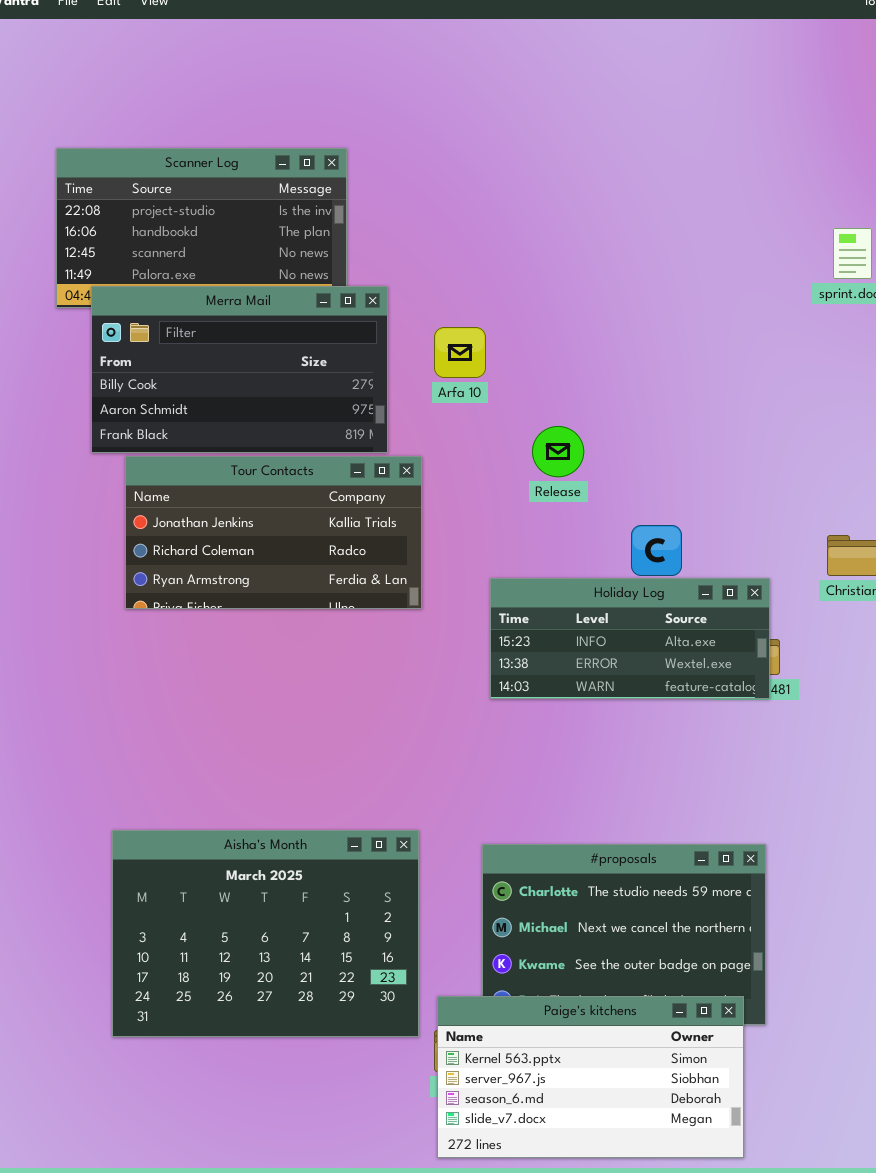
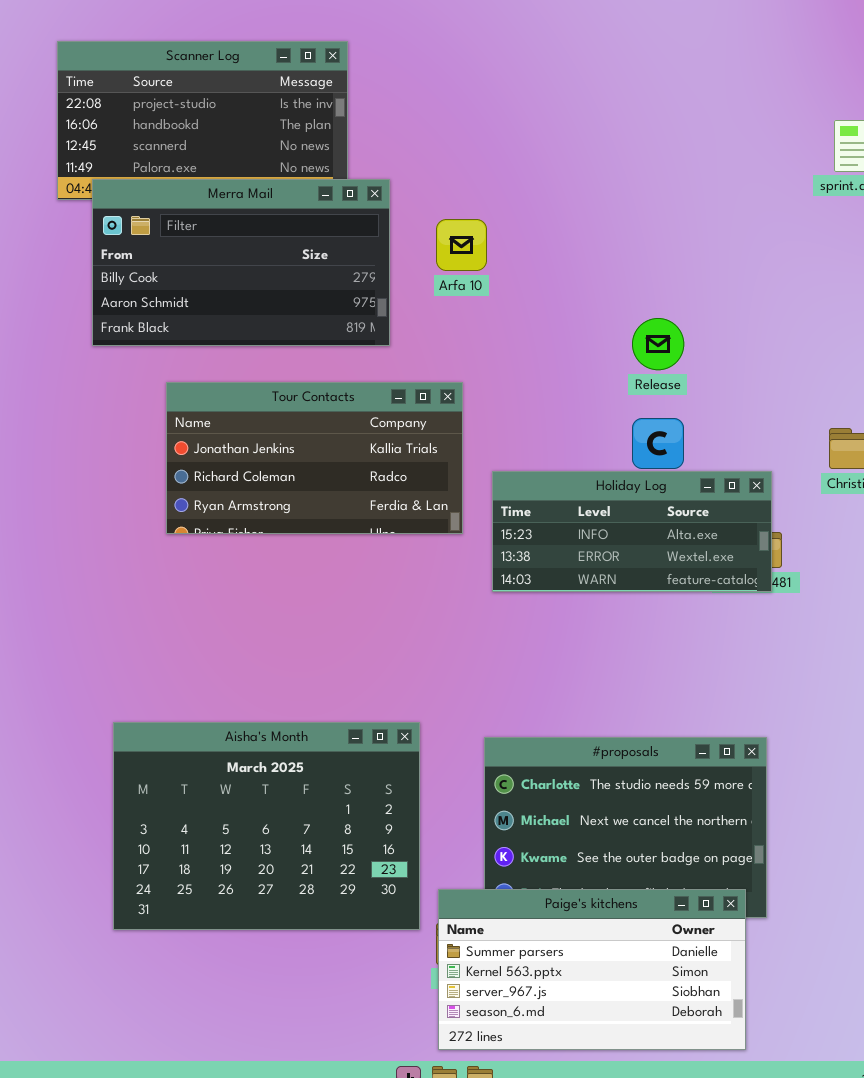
Release: [532,426,584,477] -> [632,318,684,370], moved
Tour Contacts: [125,456,422,609] -> [166,382,463,534], moved
Paige's kitchens: [437,996,744,1158] -> [438,889,746,1050], scrolled up 1 row

